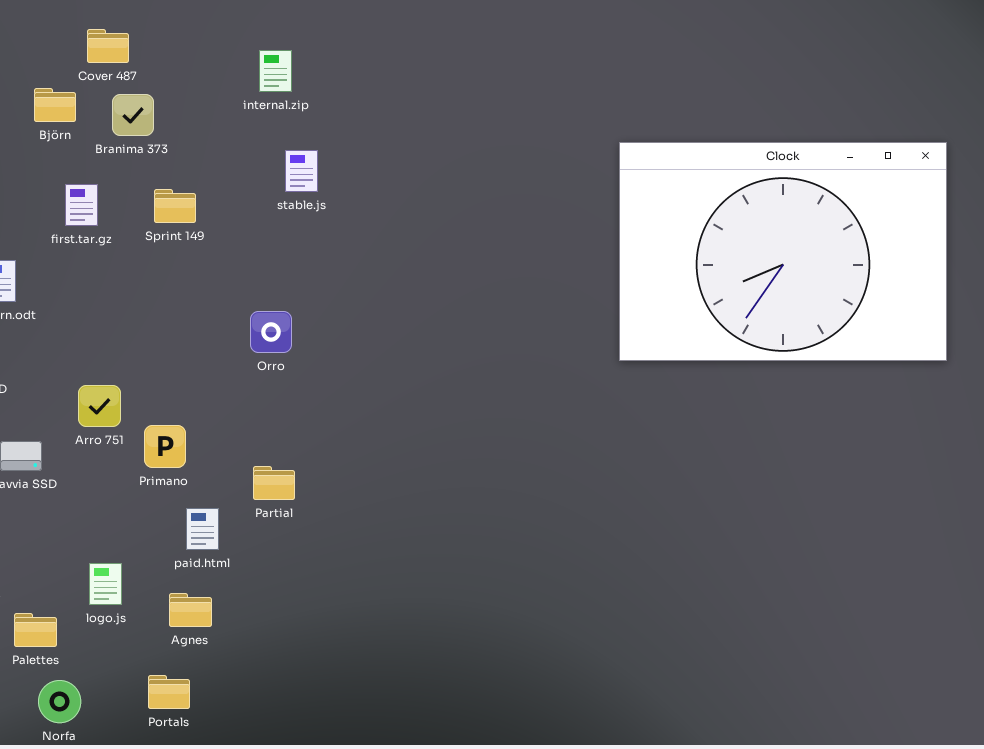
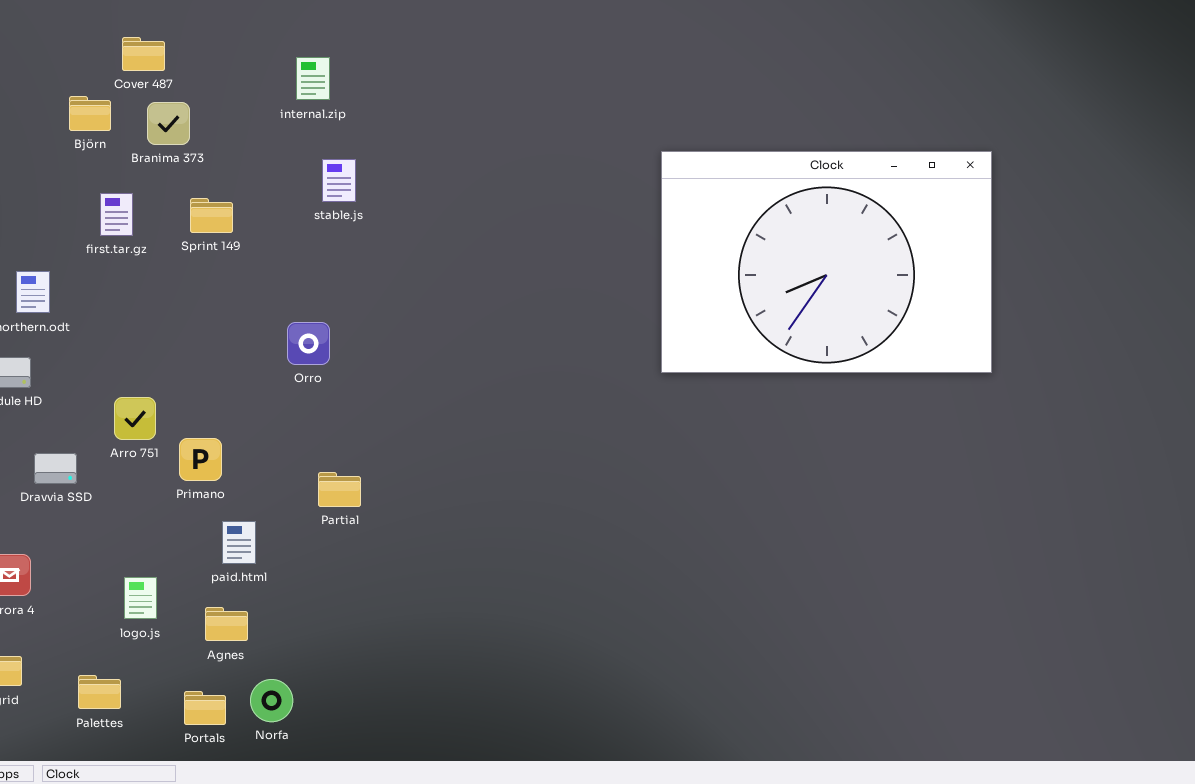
Partial: [253,466,295,500] -> [318,472,361,507], moved
Palettes: [14,613,57,647] -> [78,675,121,709], moved
Norfa: [38,680,81,723] -> [250,679,293,722], moved

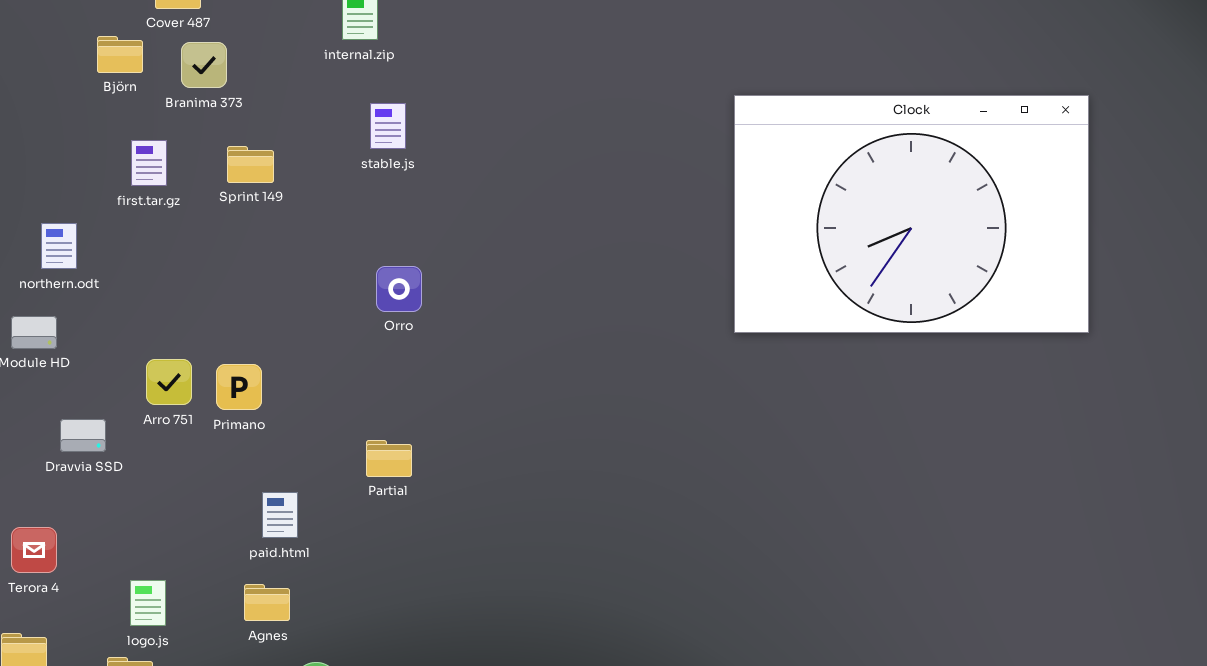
Orro: [287,322,330,365] -> [376,266,422,312], moved
Primano: [179,438,222,481] -> [216,364,262,410], moved
logo.js: [124,577,157,619] -> [130,580,166,626], moved

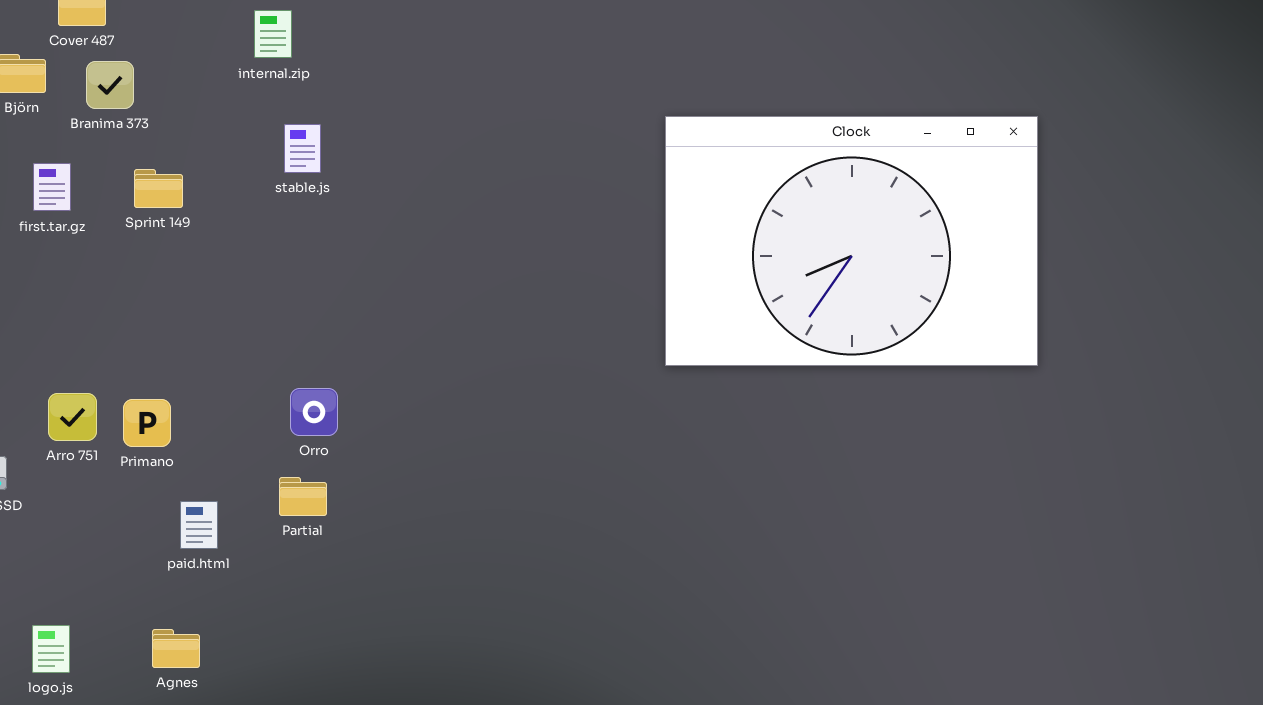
Orro: [376,266,422,312] -> [290,388,338,436], moved
paid.html: [262,492,298,538] -> [180,501,218,549], moved

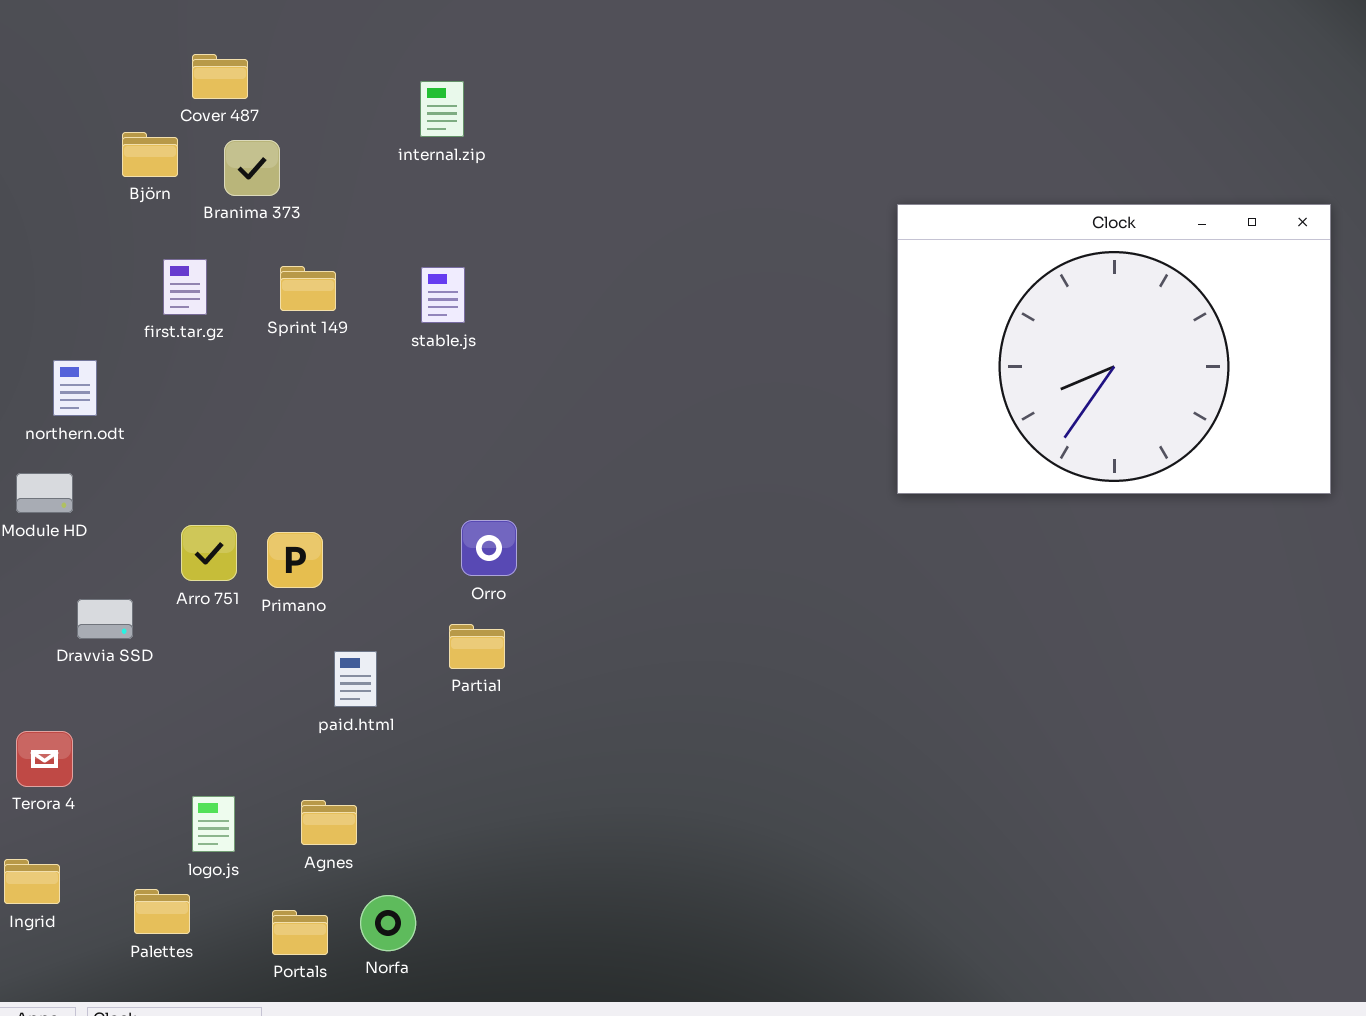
stable.js: [284,124,321,173] -> [421,267,465,323], moved
logo.js: [32,625,70,673] -> [192,796,235,852], moved

